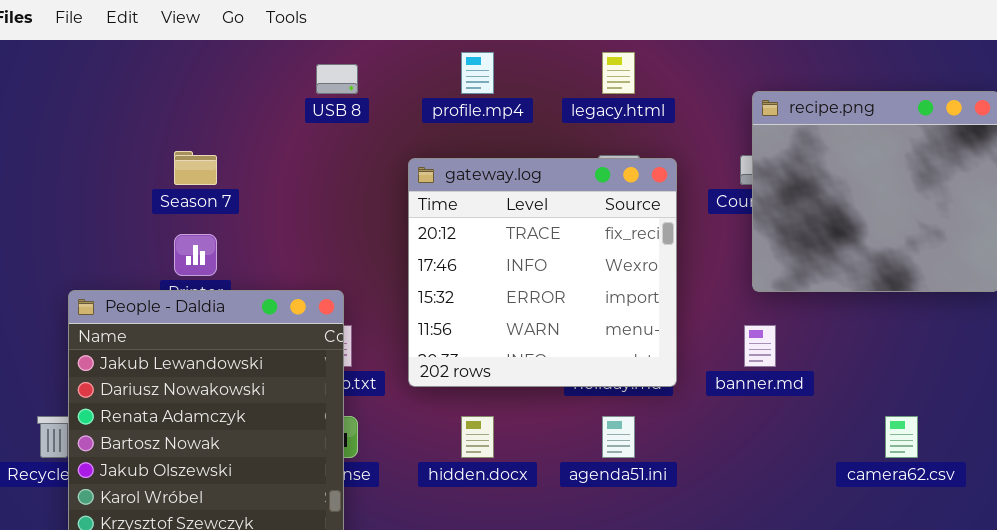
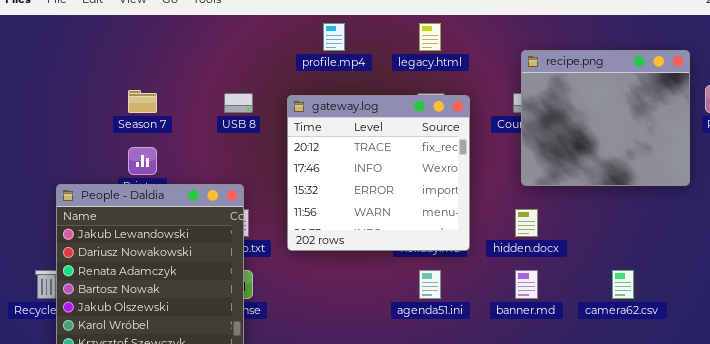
USB 8: [316,64,358,94] -> [224,93,253,113], moved
banner.md: [744,325,776,367] -> [515,270,538,299], moved
hidden.docx: [461,416,494,458] -> [515,209,538,237], moved

